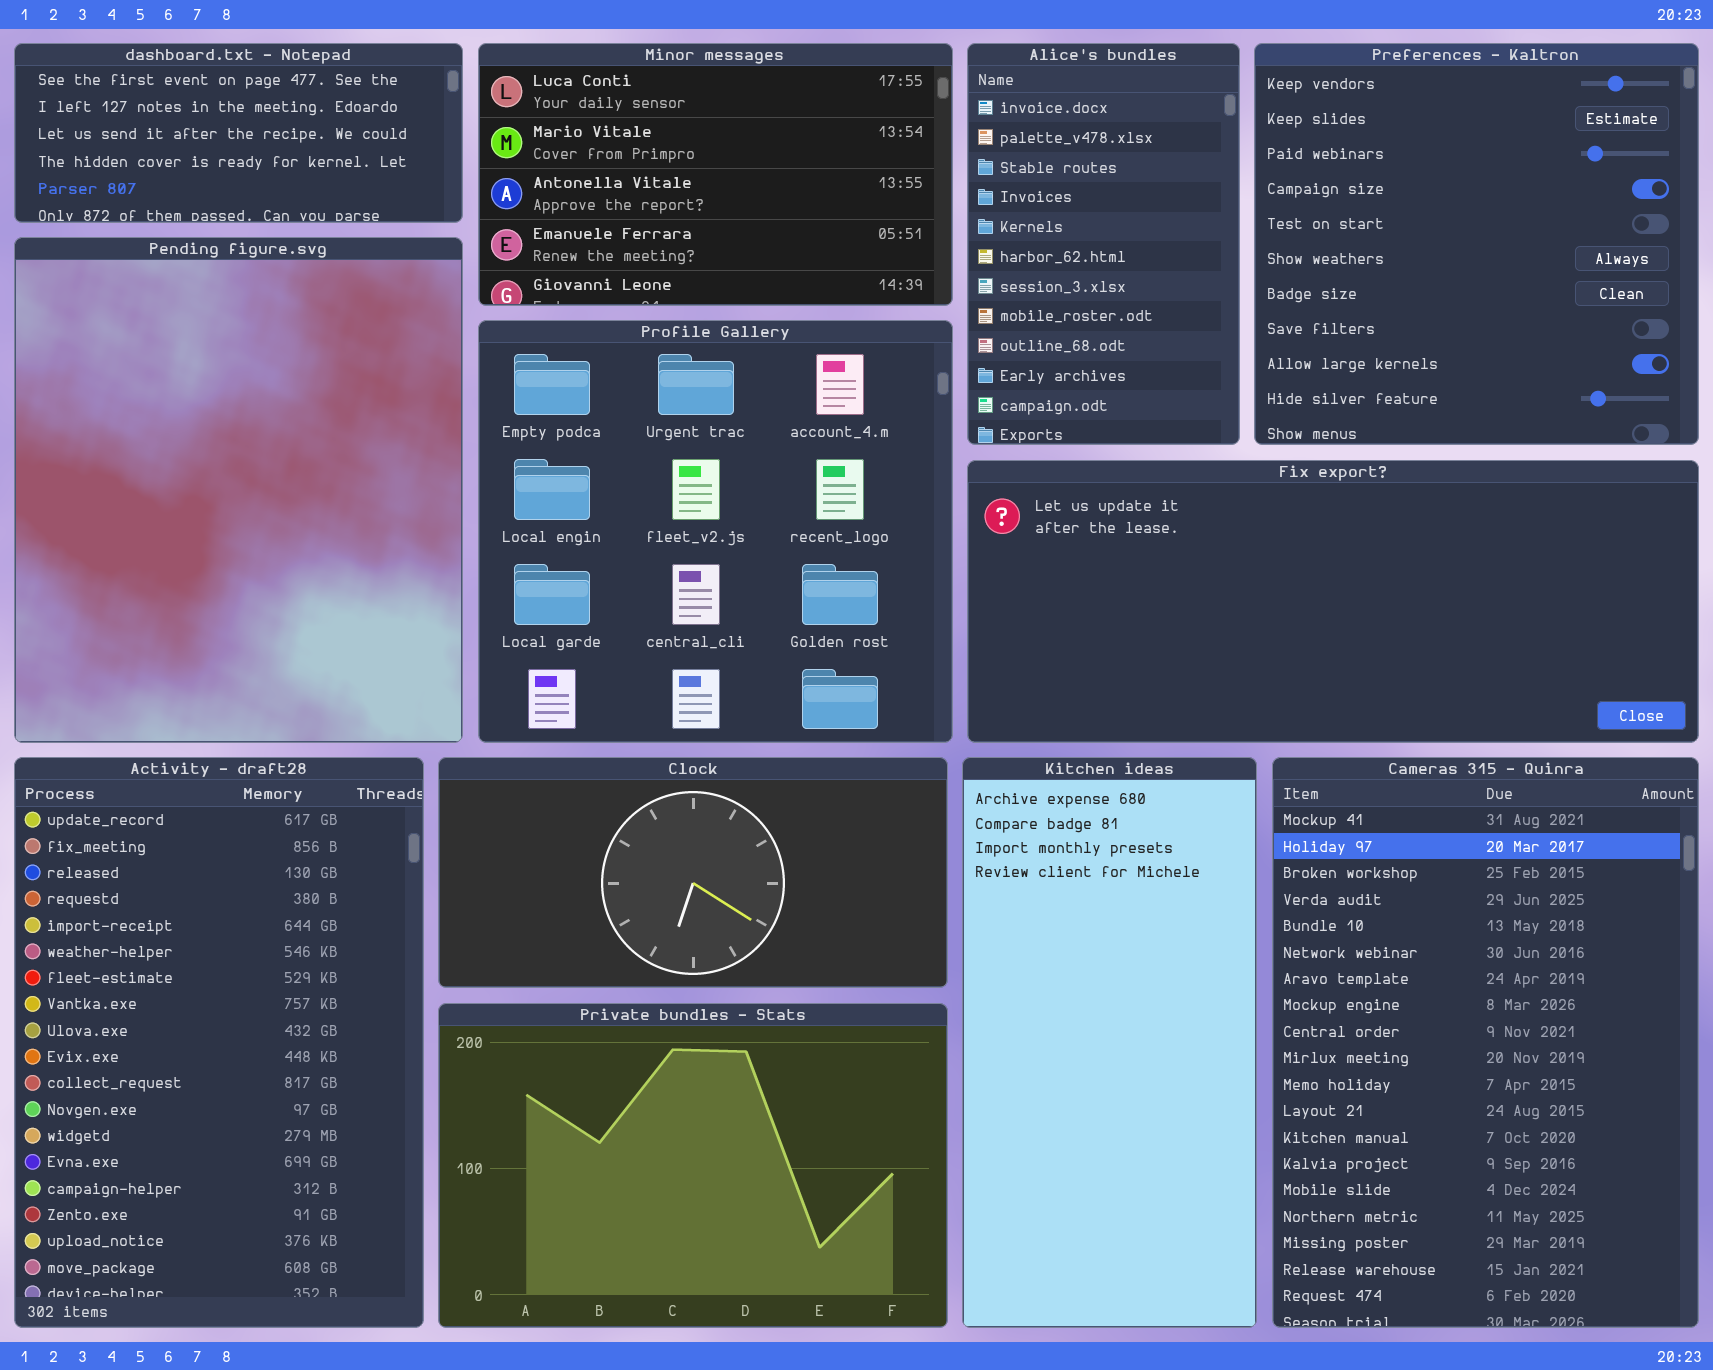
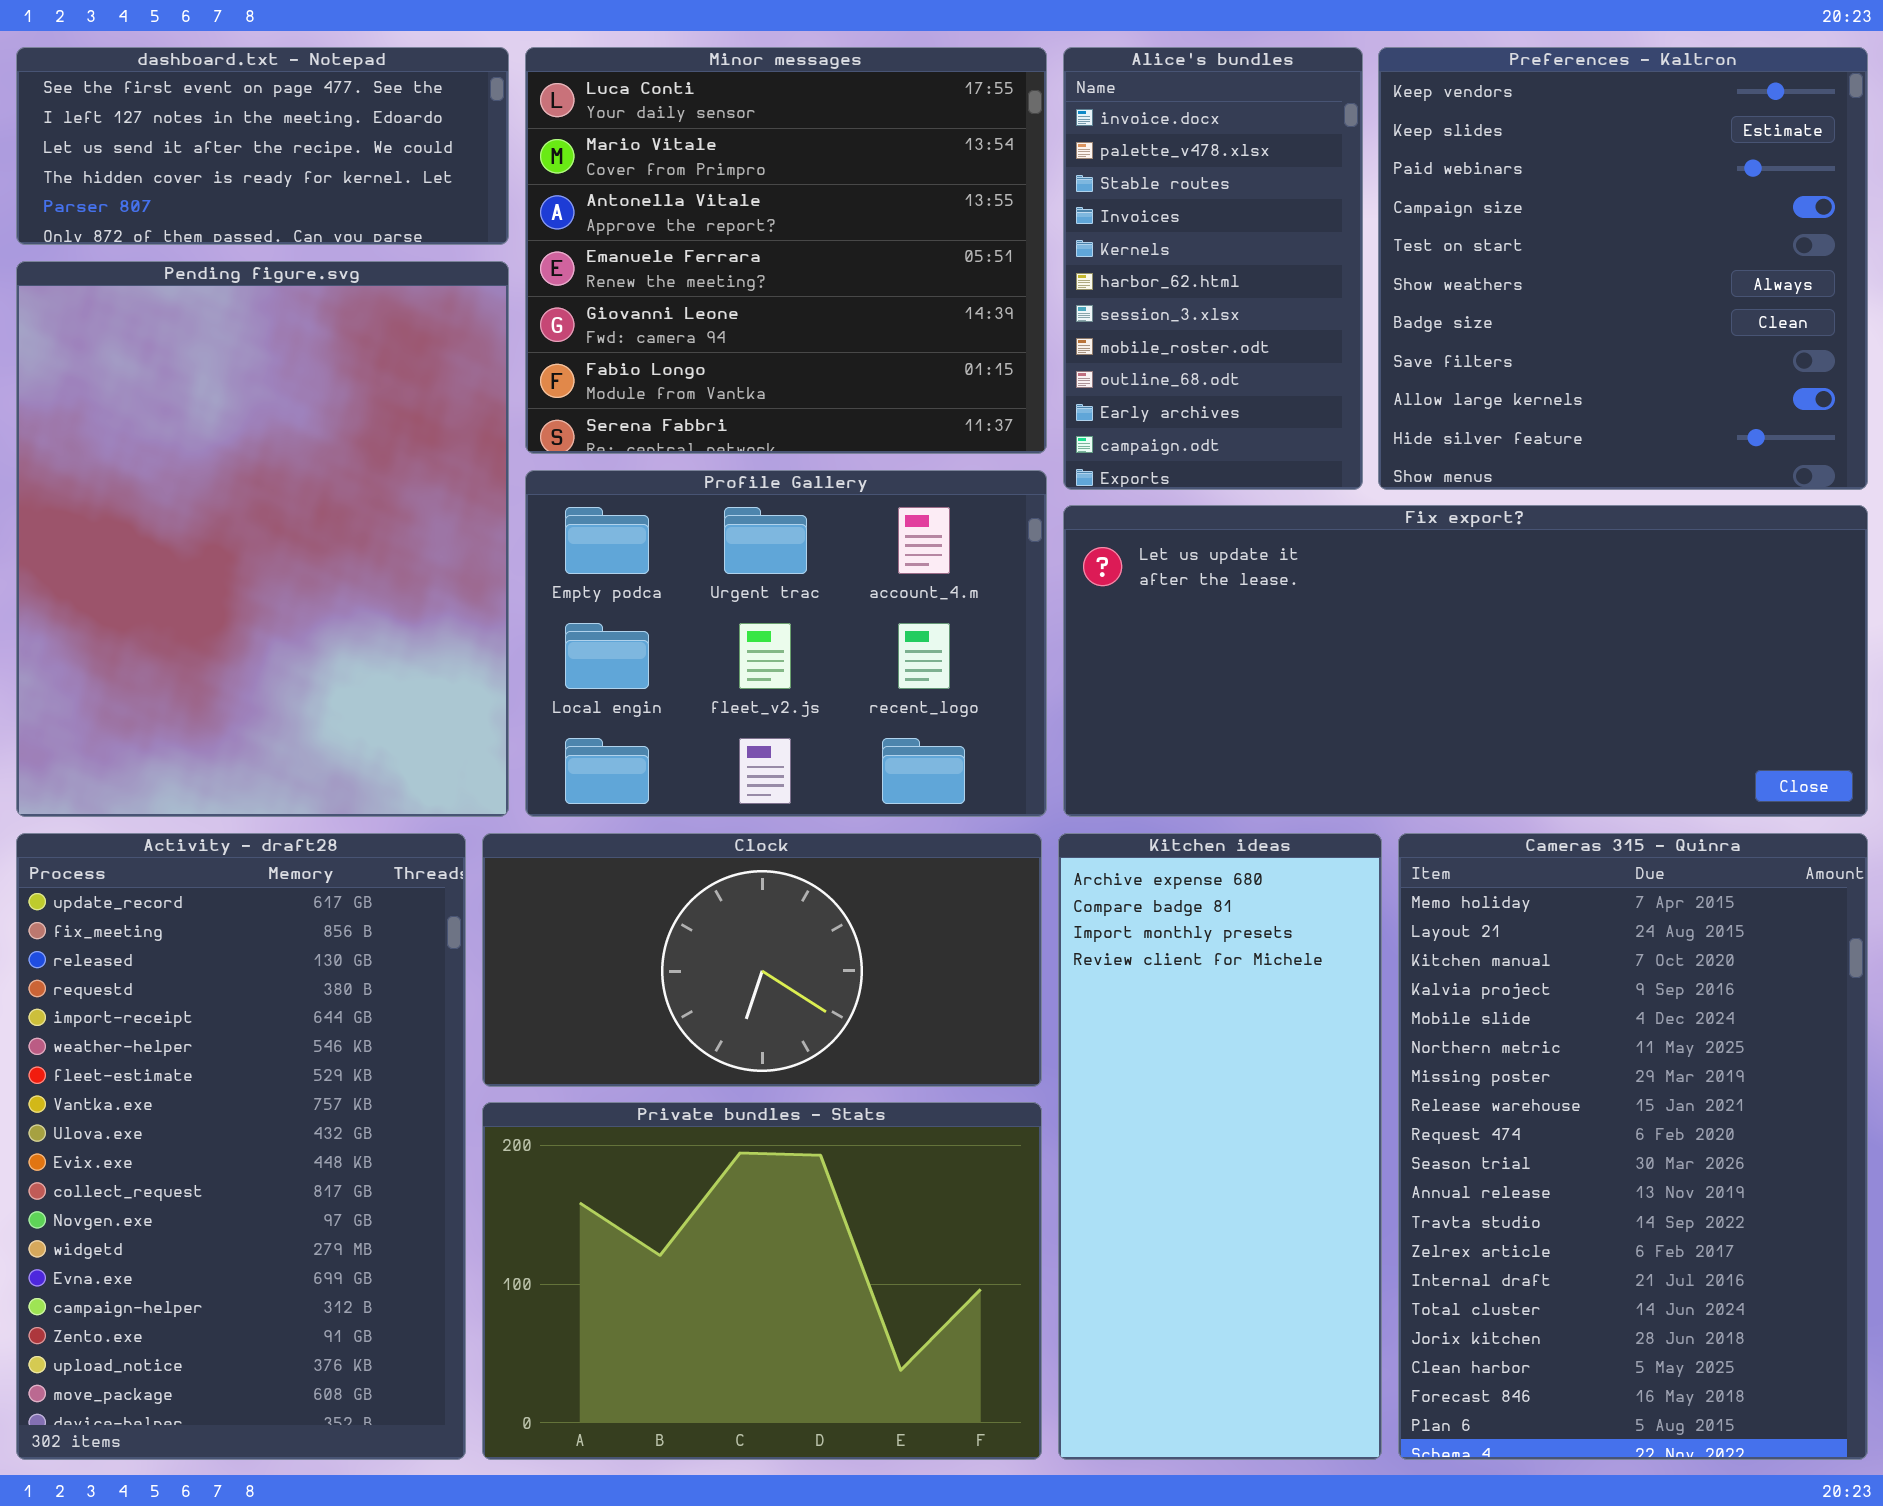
Minor messages: [478,43,953,306] -> [525,47,1047,454], resized
Profile Gallery: [478,320,953,743] -> [525,470,1047,817], resized
Cameras 315 - Quinra: [1272,757,1699,1328] -> [1398,833,1868,1460], scrolled down 10 rows

